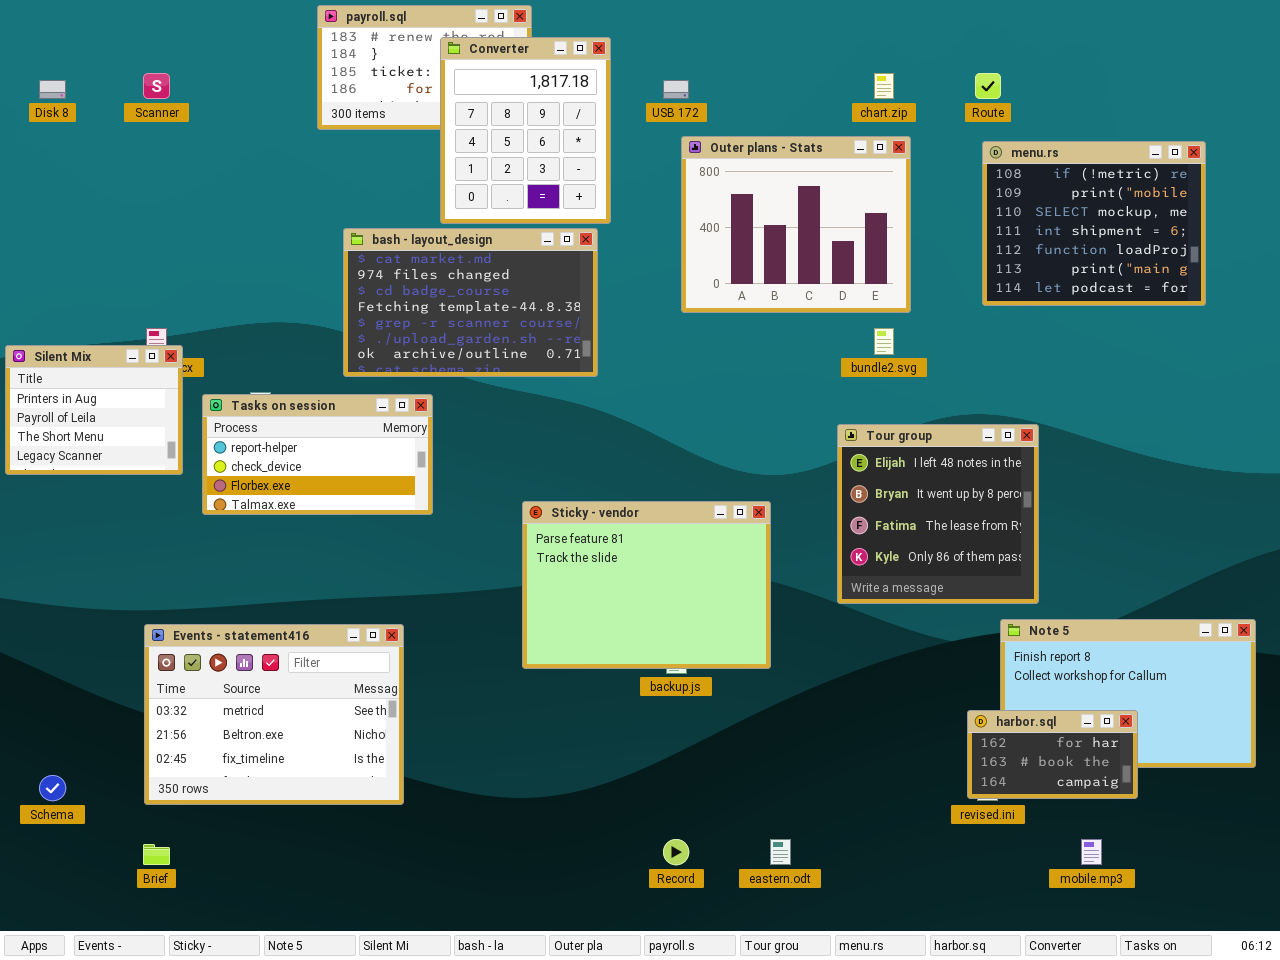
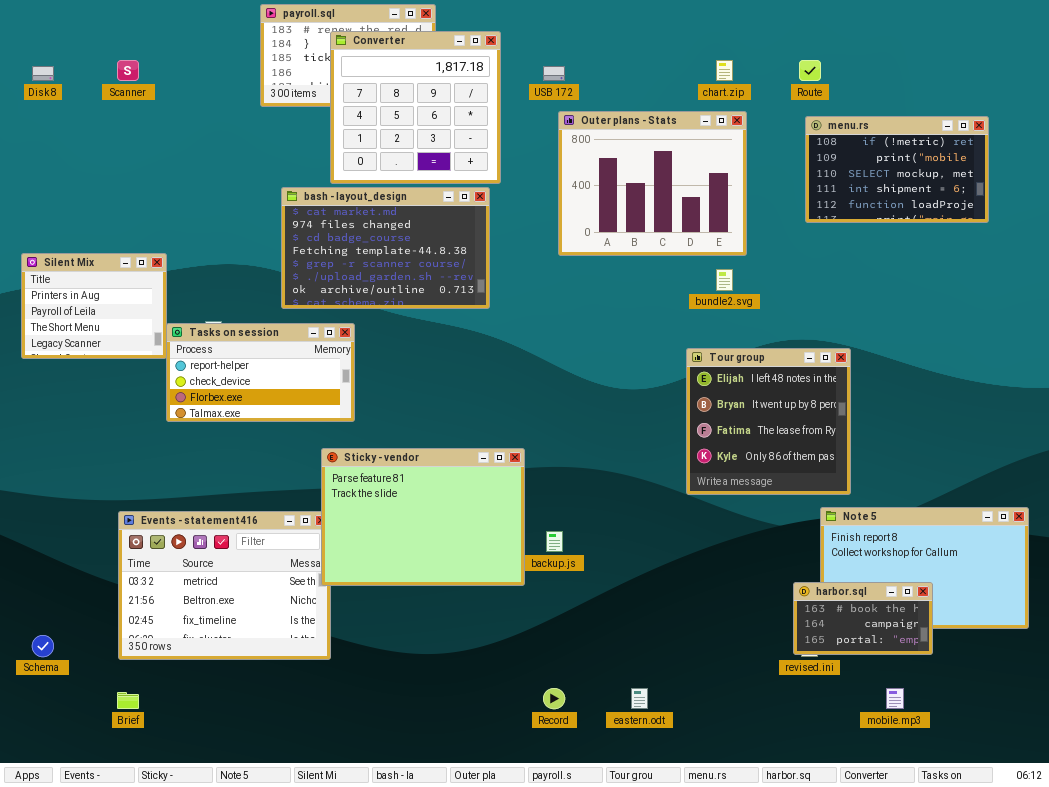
Converter: [440,37,611,224] -> [330,31,501,184], resized
menu.rs: [982,141,1206,306] -> [805,116,989,223], resized
Silent Mix: [5,345,183,475] -> [21,253,167,359], moved
Sticky - vendor: [522,501,771,669] -> [321,448,525,586], moved
harbor.sql: [967,710,1138,799] -> [793,582,933,655], scrolled down 1 row

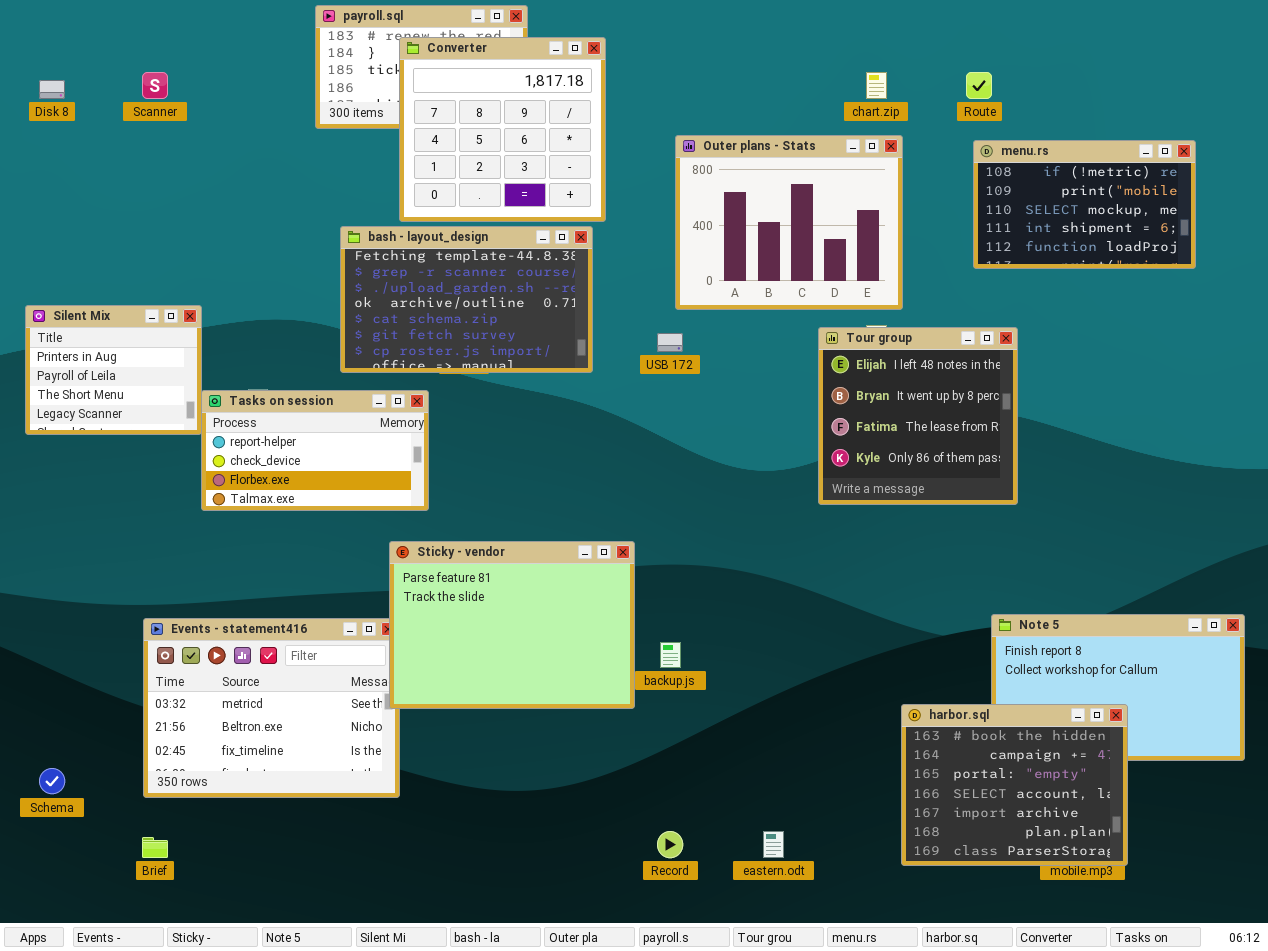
USB 172: [543,66,565,81] -> [657,333,683,352], moved
bash - layout_design: [281,187,490,309] -> [340,226,593,373], scrolled down 3 rows
Tour group: [686,348,851,495] -> [818,327,1018,505], moved
harbor.sql: [793,582,933,655] -> [901,704,1128,866], resized

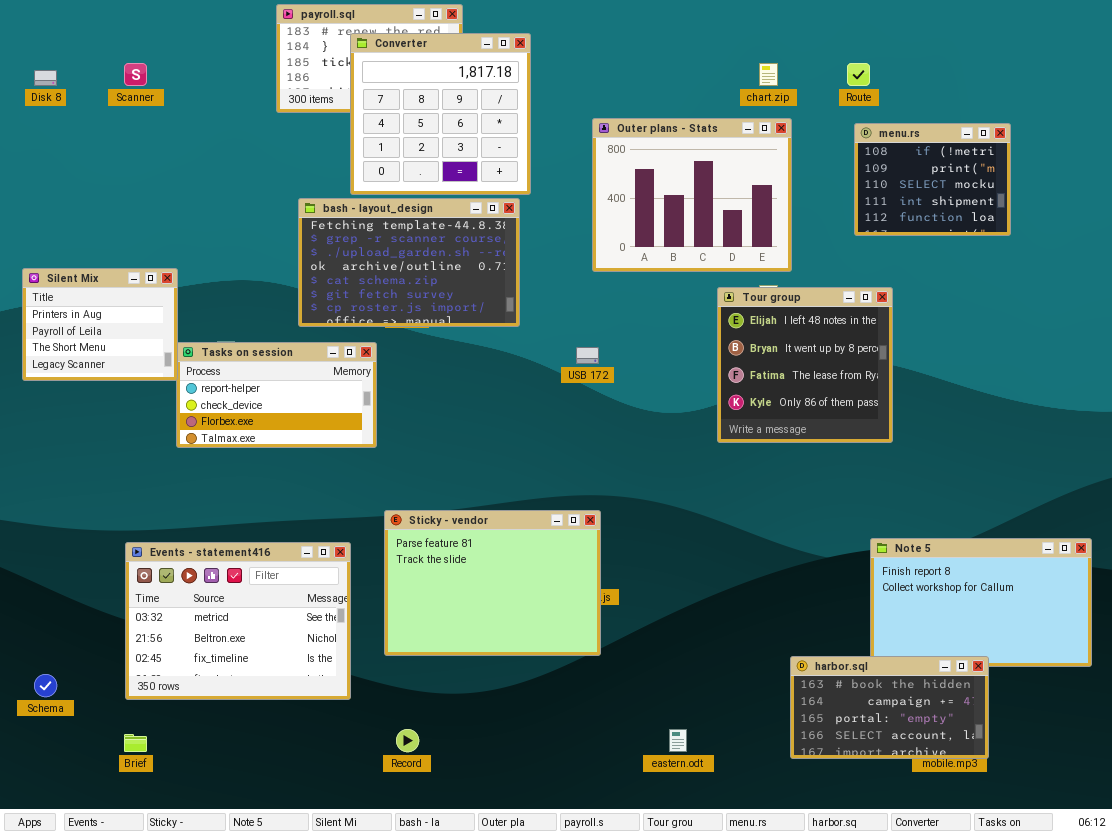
menu.rs: [973,140,1196,269] -> [854,123,1011,236], resized
USB 172: [657,333,683,352] -> [576,347,599,364], moved
Sticky - vendor: [389,541,635,709] -> [384,510,601,656], moved
harbor.sql: [901,704,1128,866] -> [790,656,989,759], resized
Record: [657,831,683,858] -> [396,729,419,752], moved

